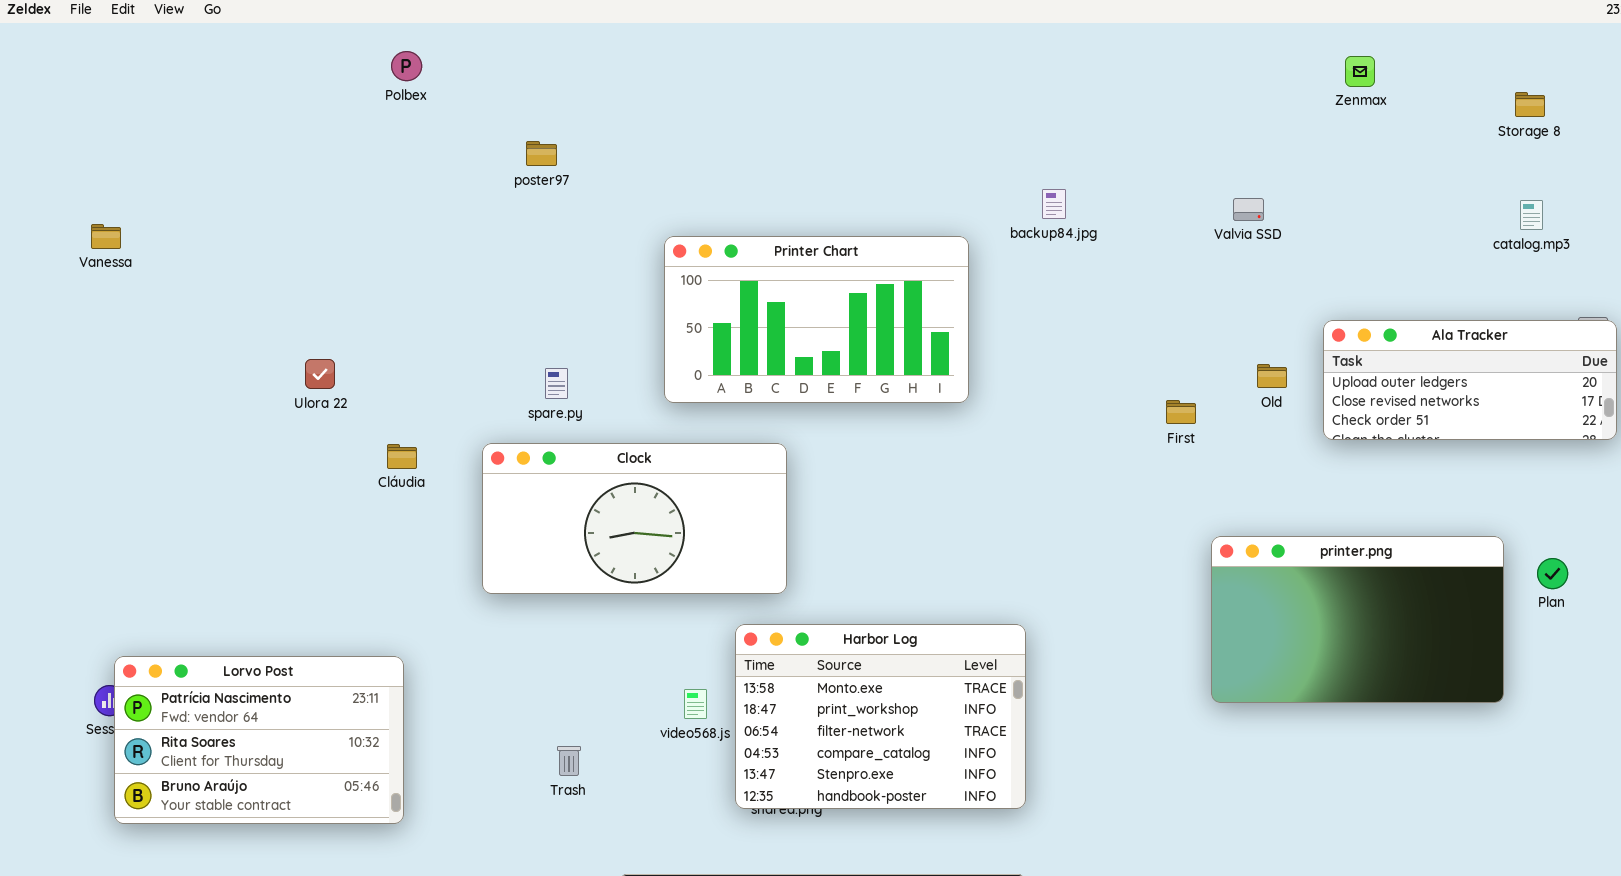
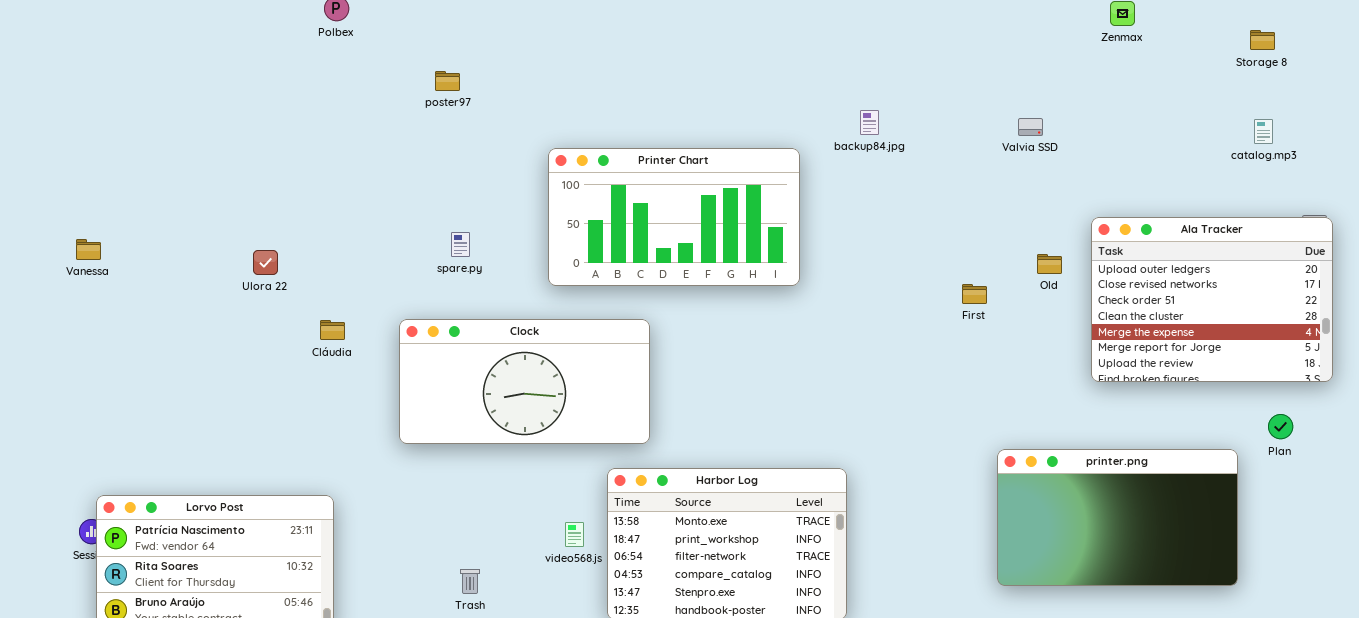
Vanessa: [91,224,121,249] -> [76,239,101,260], moved
Ala Tracker: [1323,320,1617,440] -> [1091,217,1333,382], resized
spare.py: [545,368,568,399] -> [451,232,470,257], moved
printer.png: [1211,536,1504,703] -> [997,449,1238,586], moved

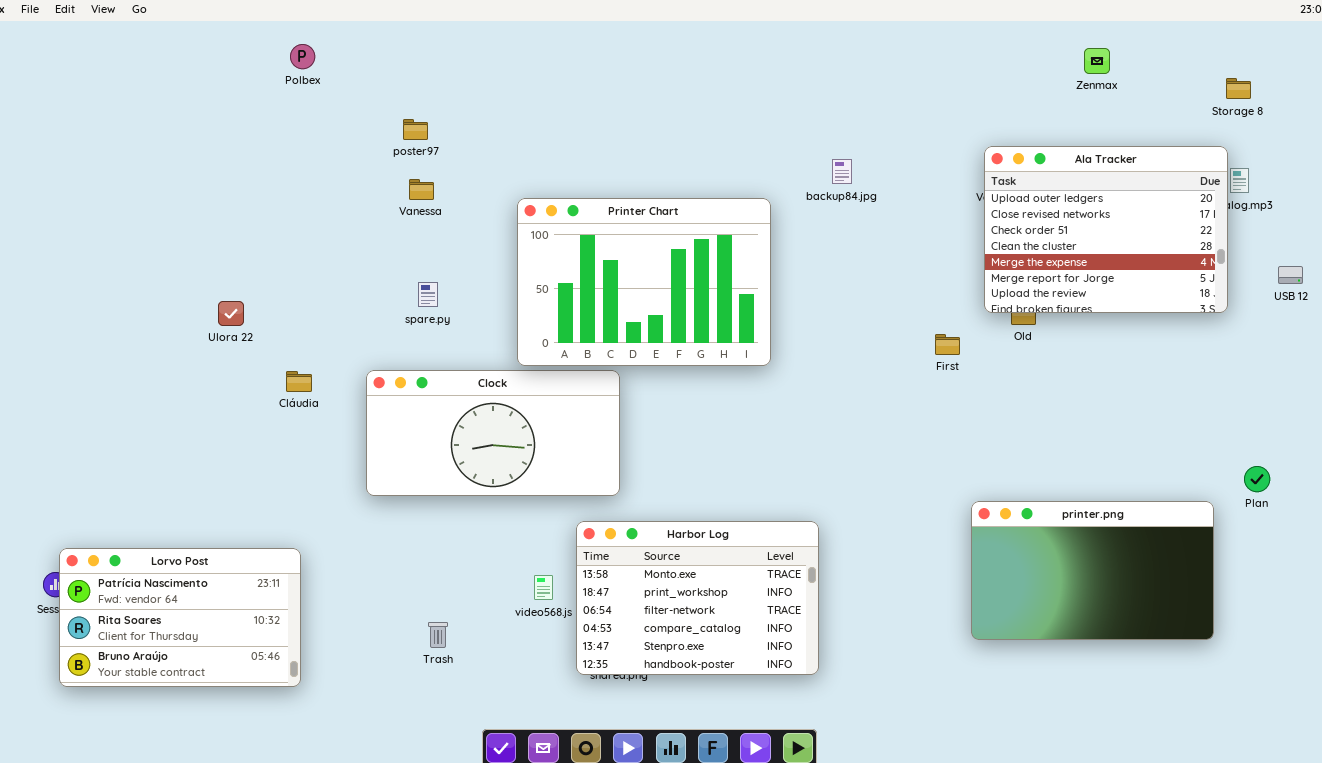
Printer Chart: [548,148,800,286] -> [517,198,771,366], resized
Ala Tracker: [1091,217,1333,382] -> [984,146,1228,313], moved
Vanessa: [76,239,101,260] -> [409,179,434,200], moved

